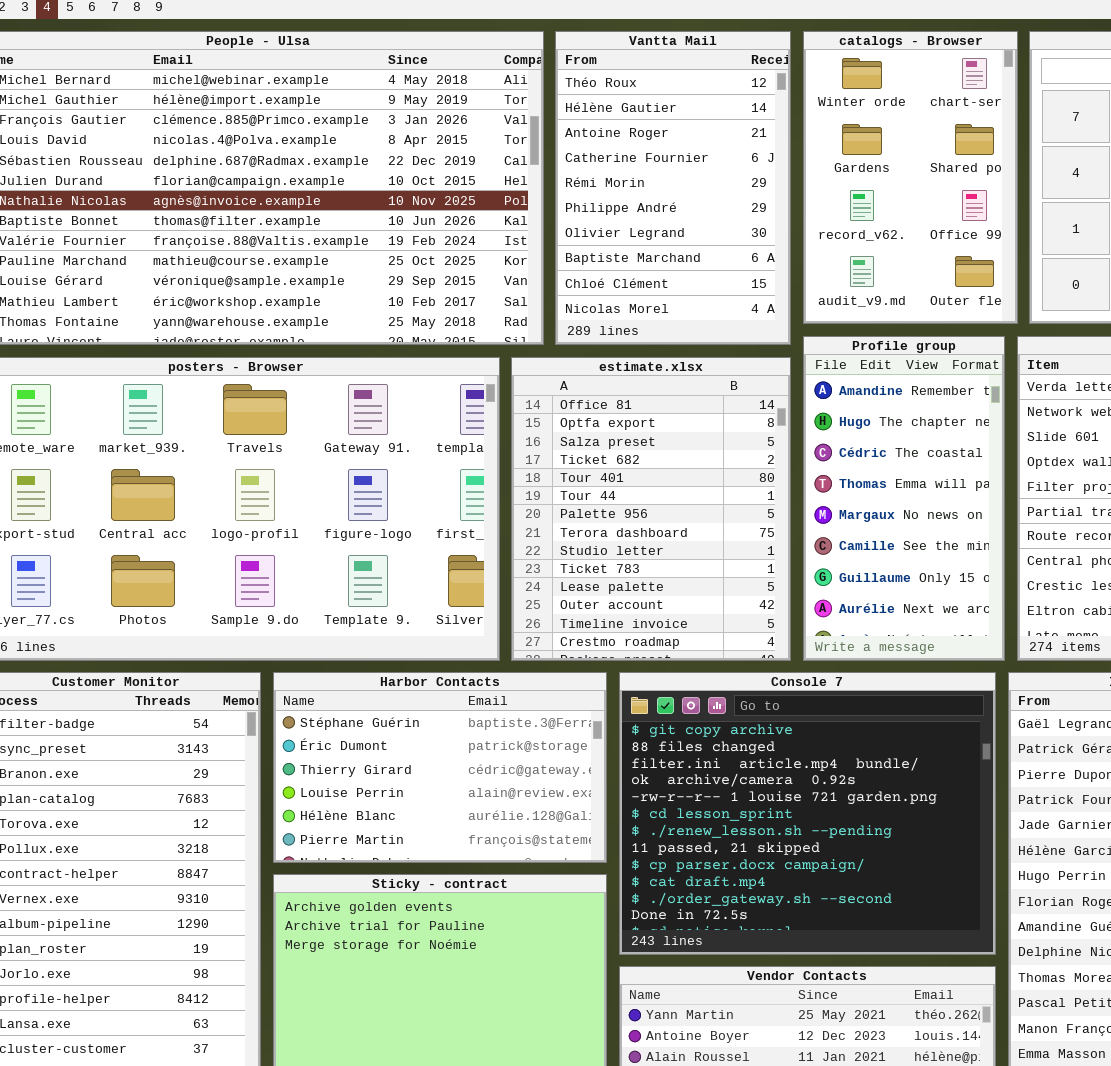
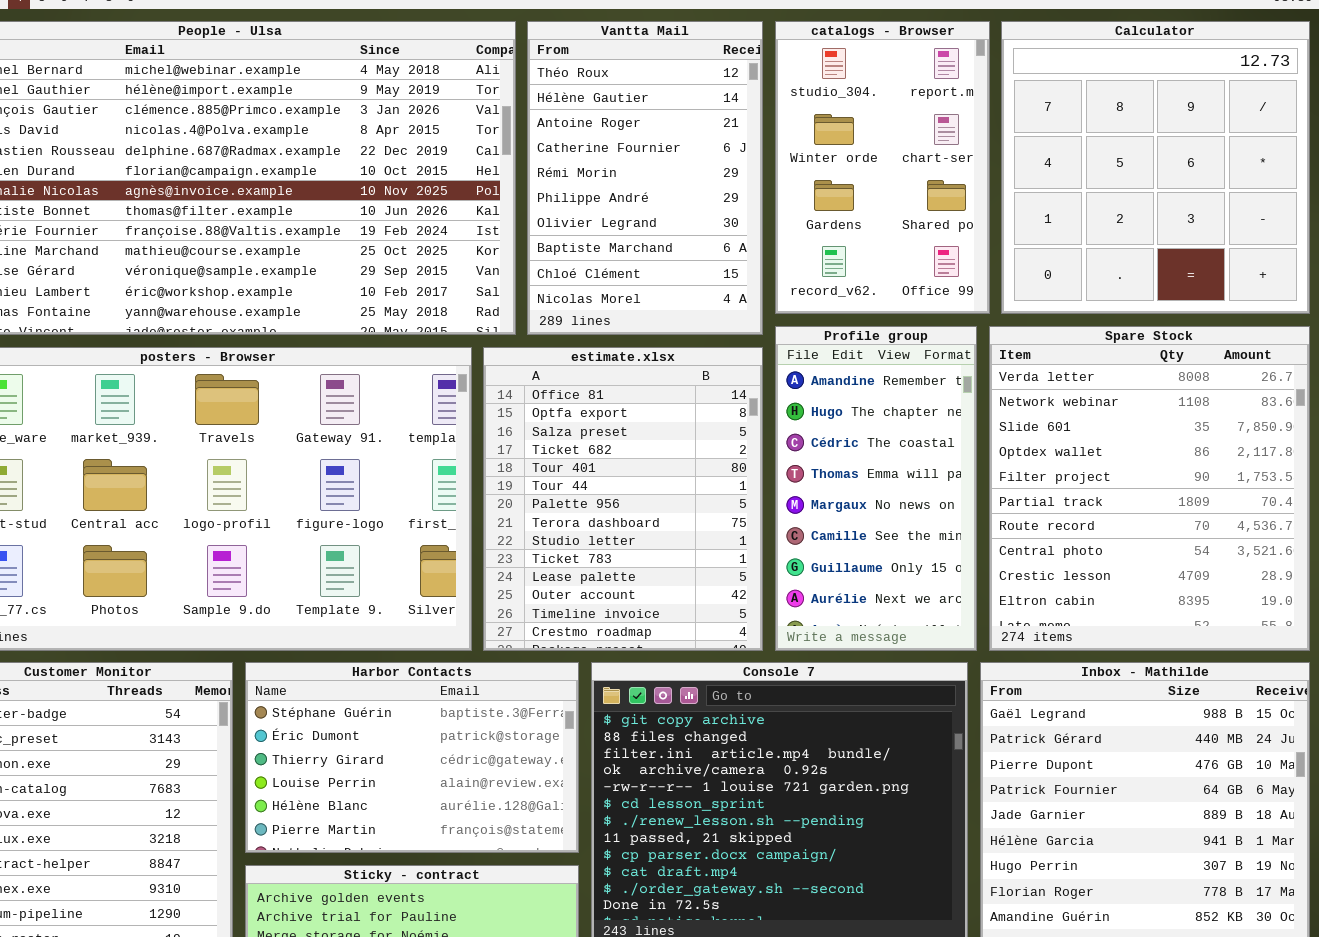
catalogs - Browser: [803,31,1018,324] -> [775,21,990,314], scrolled up 1 row

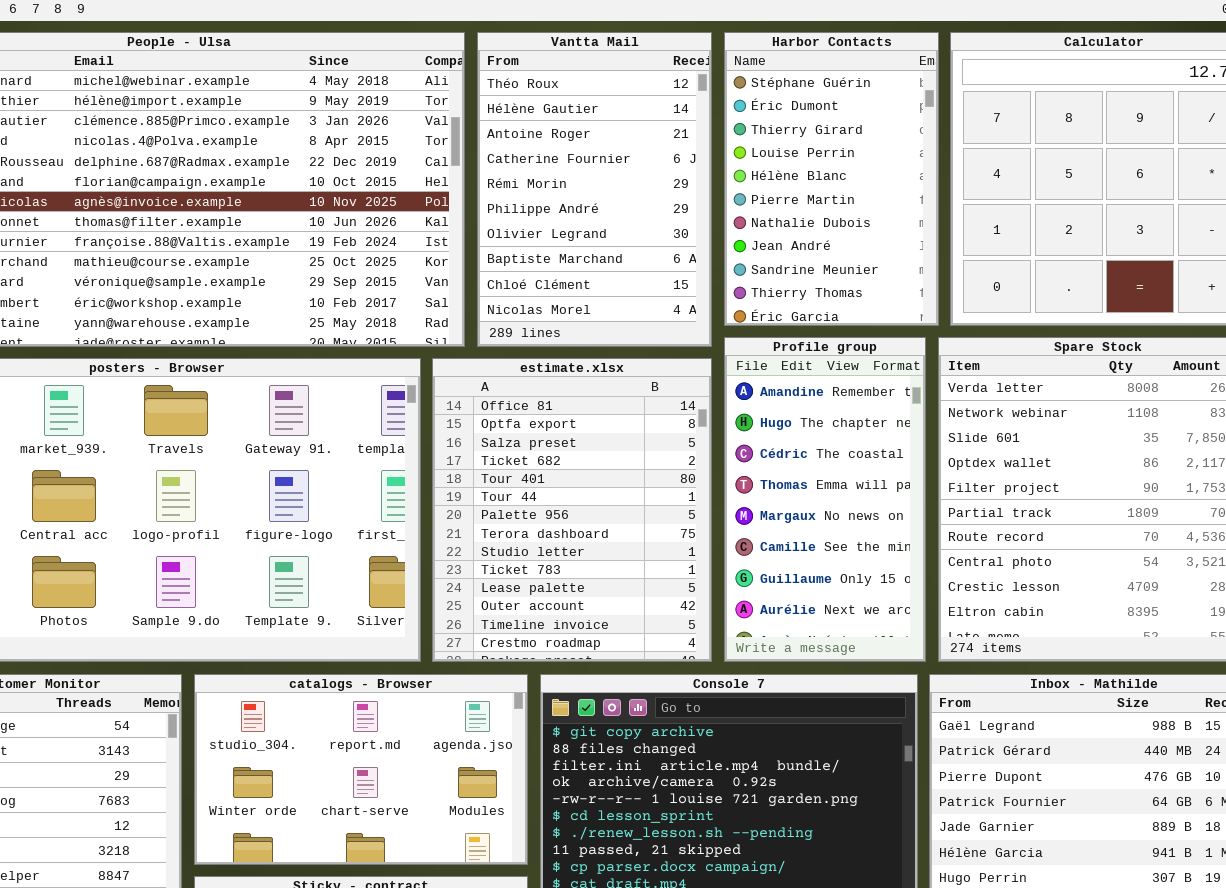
catalogs - Browser: [775,21,990,314] -> [194,674,528,865], moved, resized
Harbor Contacts: [245,662,579,853] -> [724,32,939,326], moved, resized

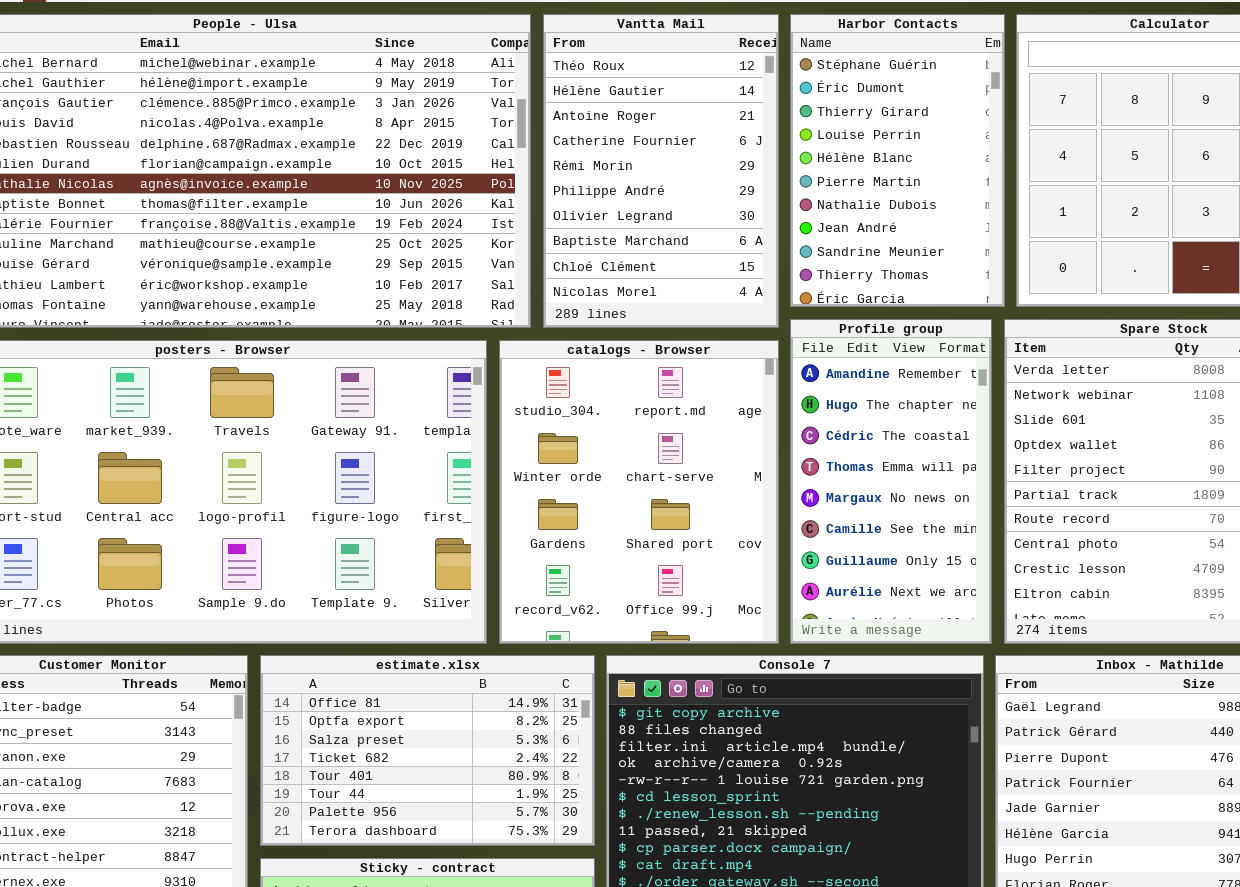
estimate.xlsx: [432,358,712,662] -> [260,655,595,846], moved, resized
catalogs - Browser: [194,674,528,865] -> [499,340,779,644], moved, resized

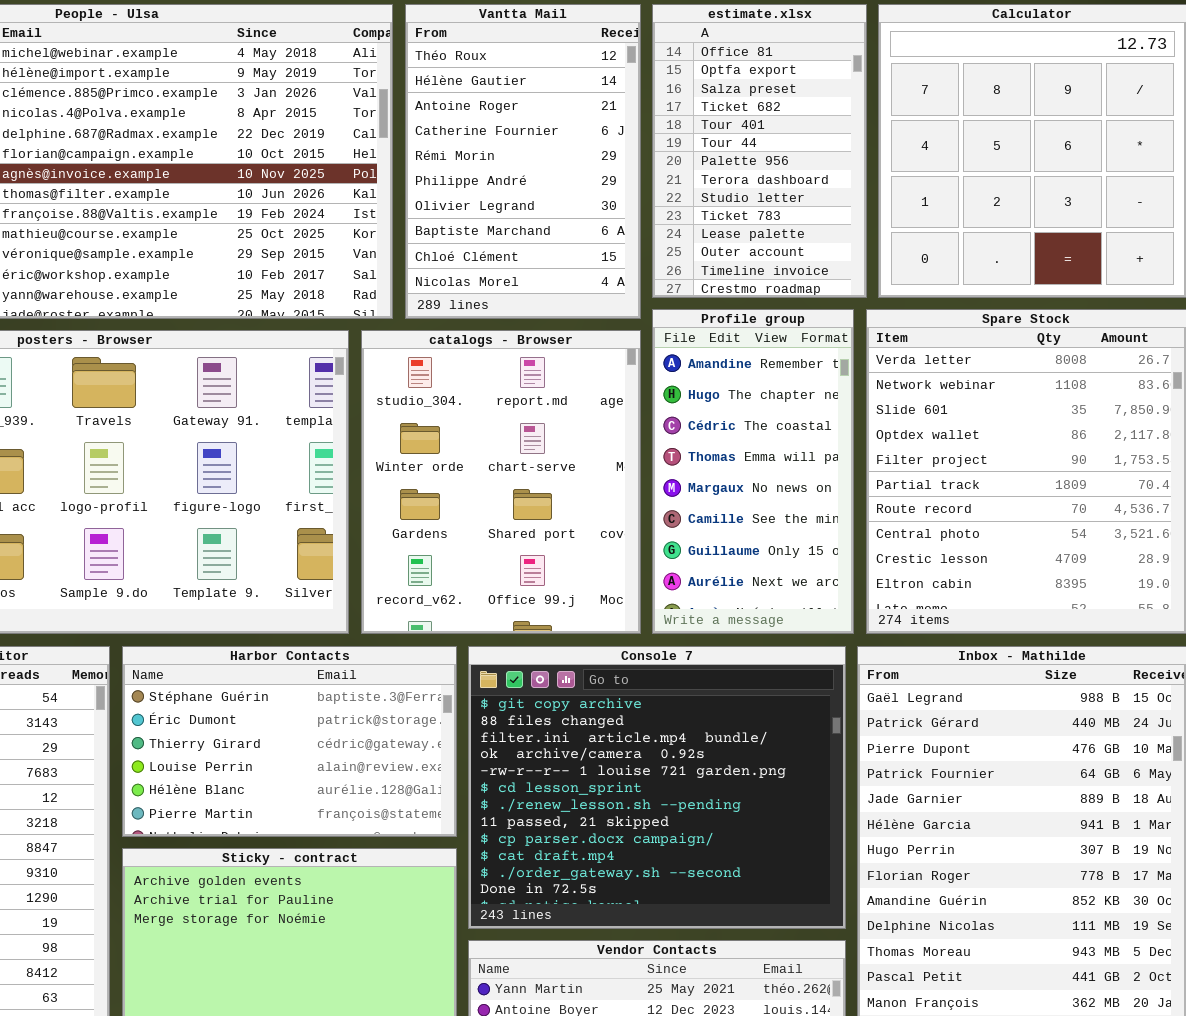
Harbor Contacts: [790,14,1005,307] -> [122,646,457,837], moved, resized
estimate.xlsx: [260,655,595,846] -> [652,4,867,298], moved, resized

